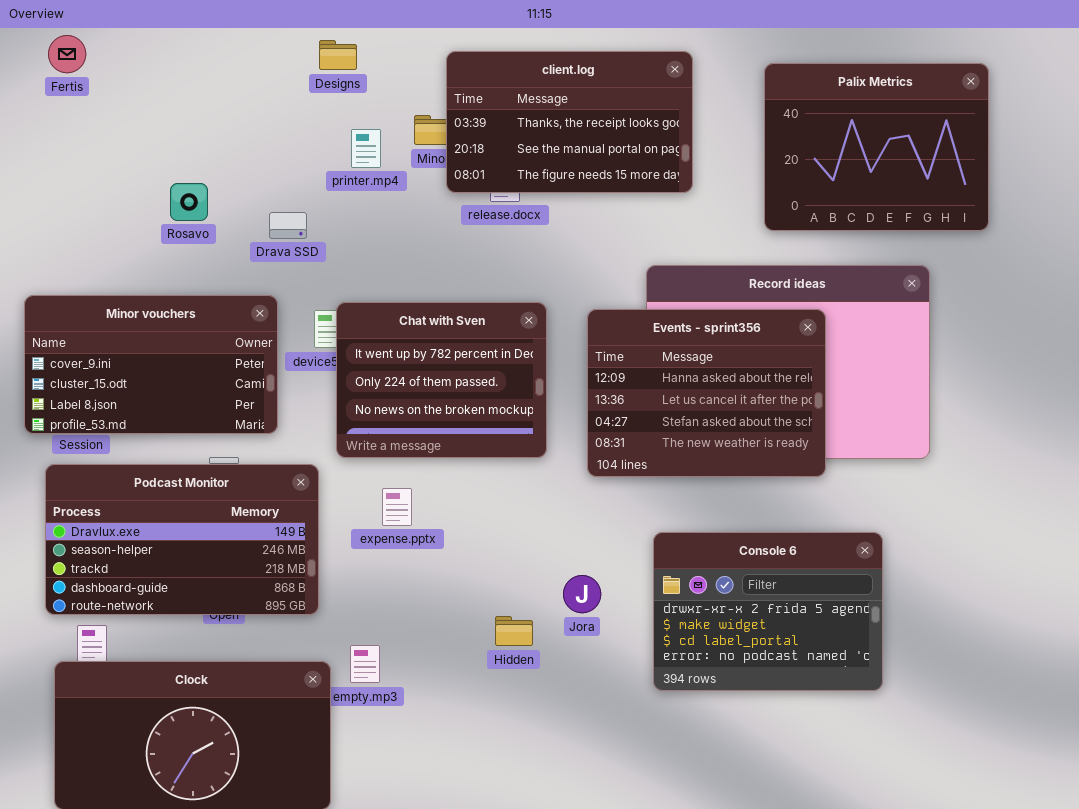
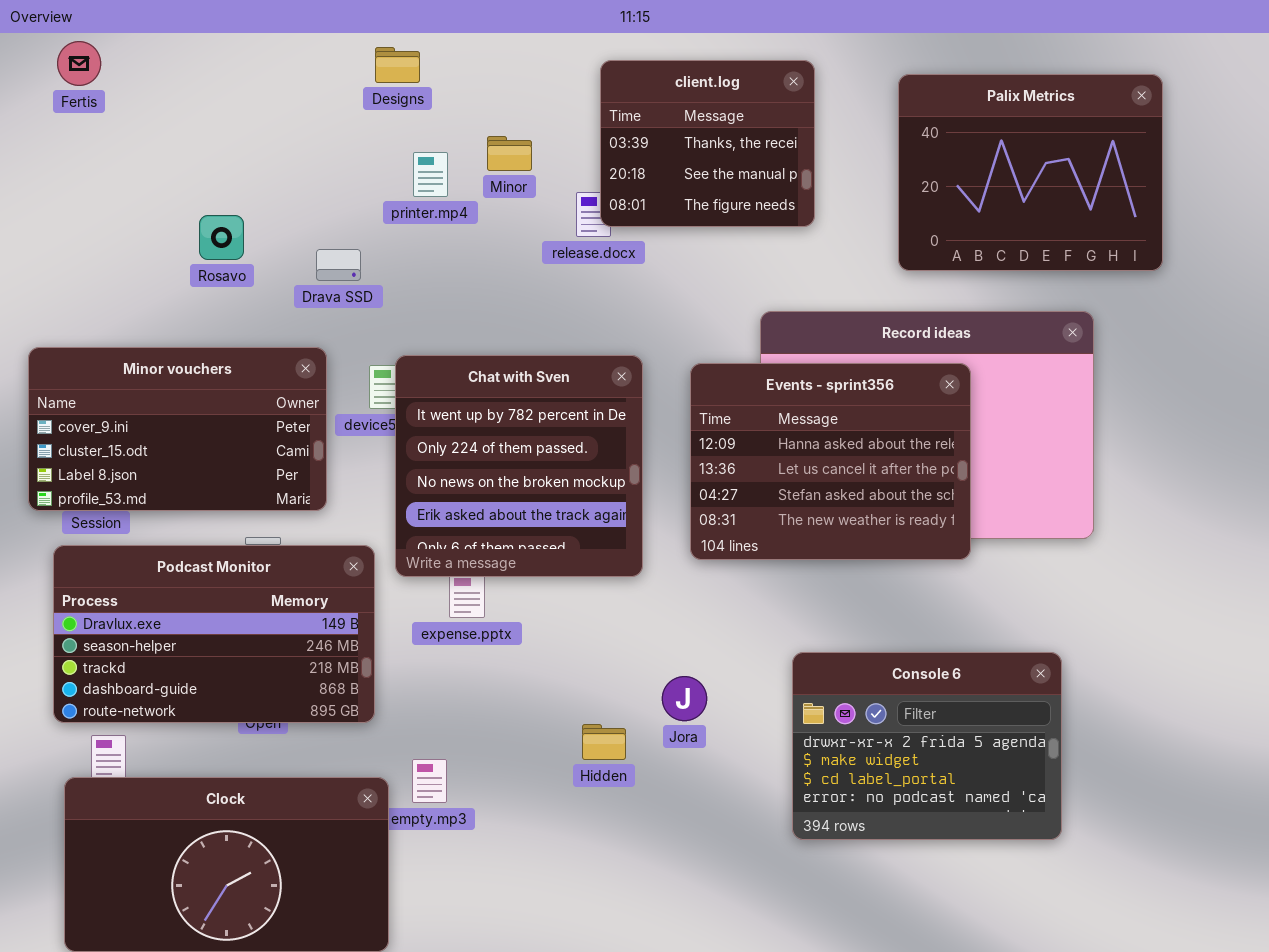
client.log: [446,51,693,193] -> [600,60,815,227], resized
Chat with Sven: [336,302,547,458] -> [395,355,643,577], resized
Console 6: [653,532,883,691] -> [792,652,1062,840], moved

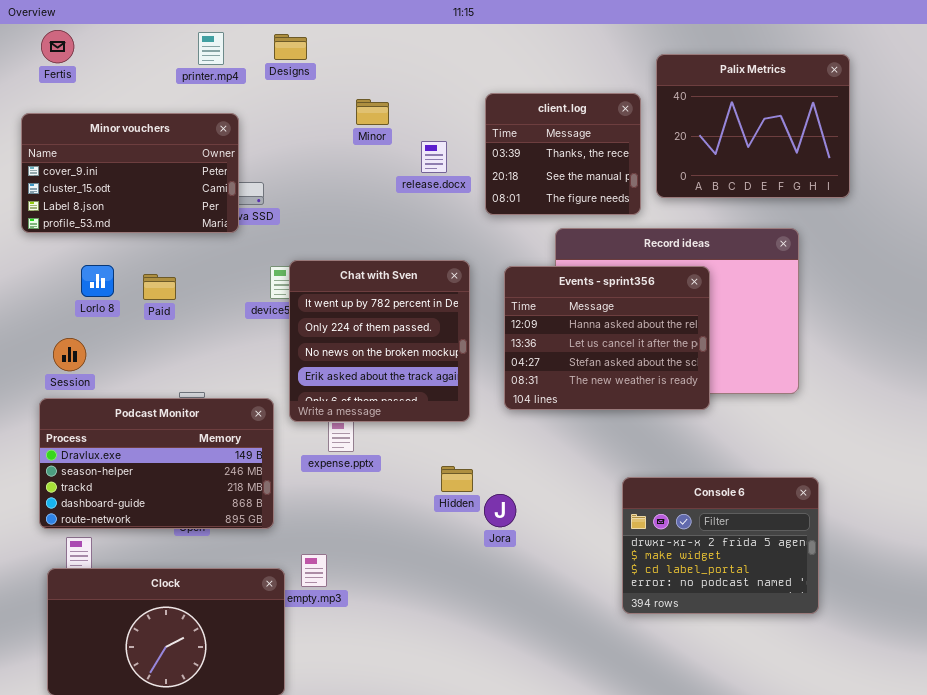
client.log: [600,60,815,227] -> [485,93,641,215], moved
printer.mp4: [413,152,448,197] -> [198,32,224,65], moved
Minor vouchers: [28,347,327,511] -> [21,113,239,233], moved
Console 6: [792,652,1062,840] -> [622,477,819,614], moved
Hidden: [582,724,626,760] -> [441,466,473,492], moved

